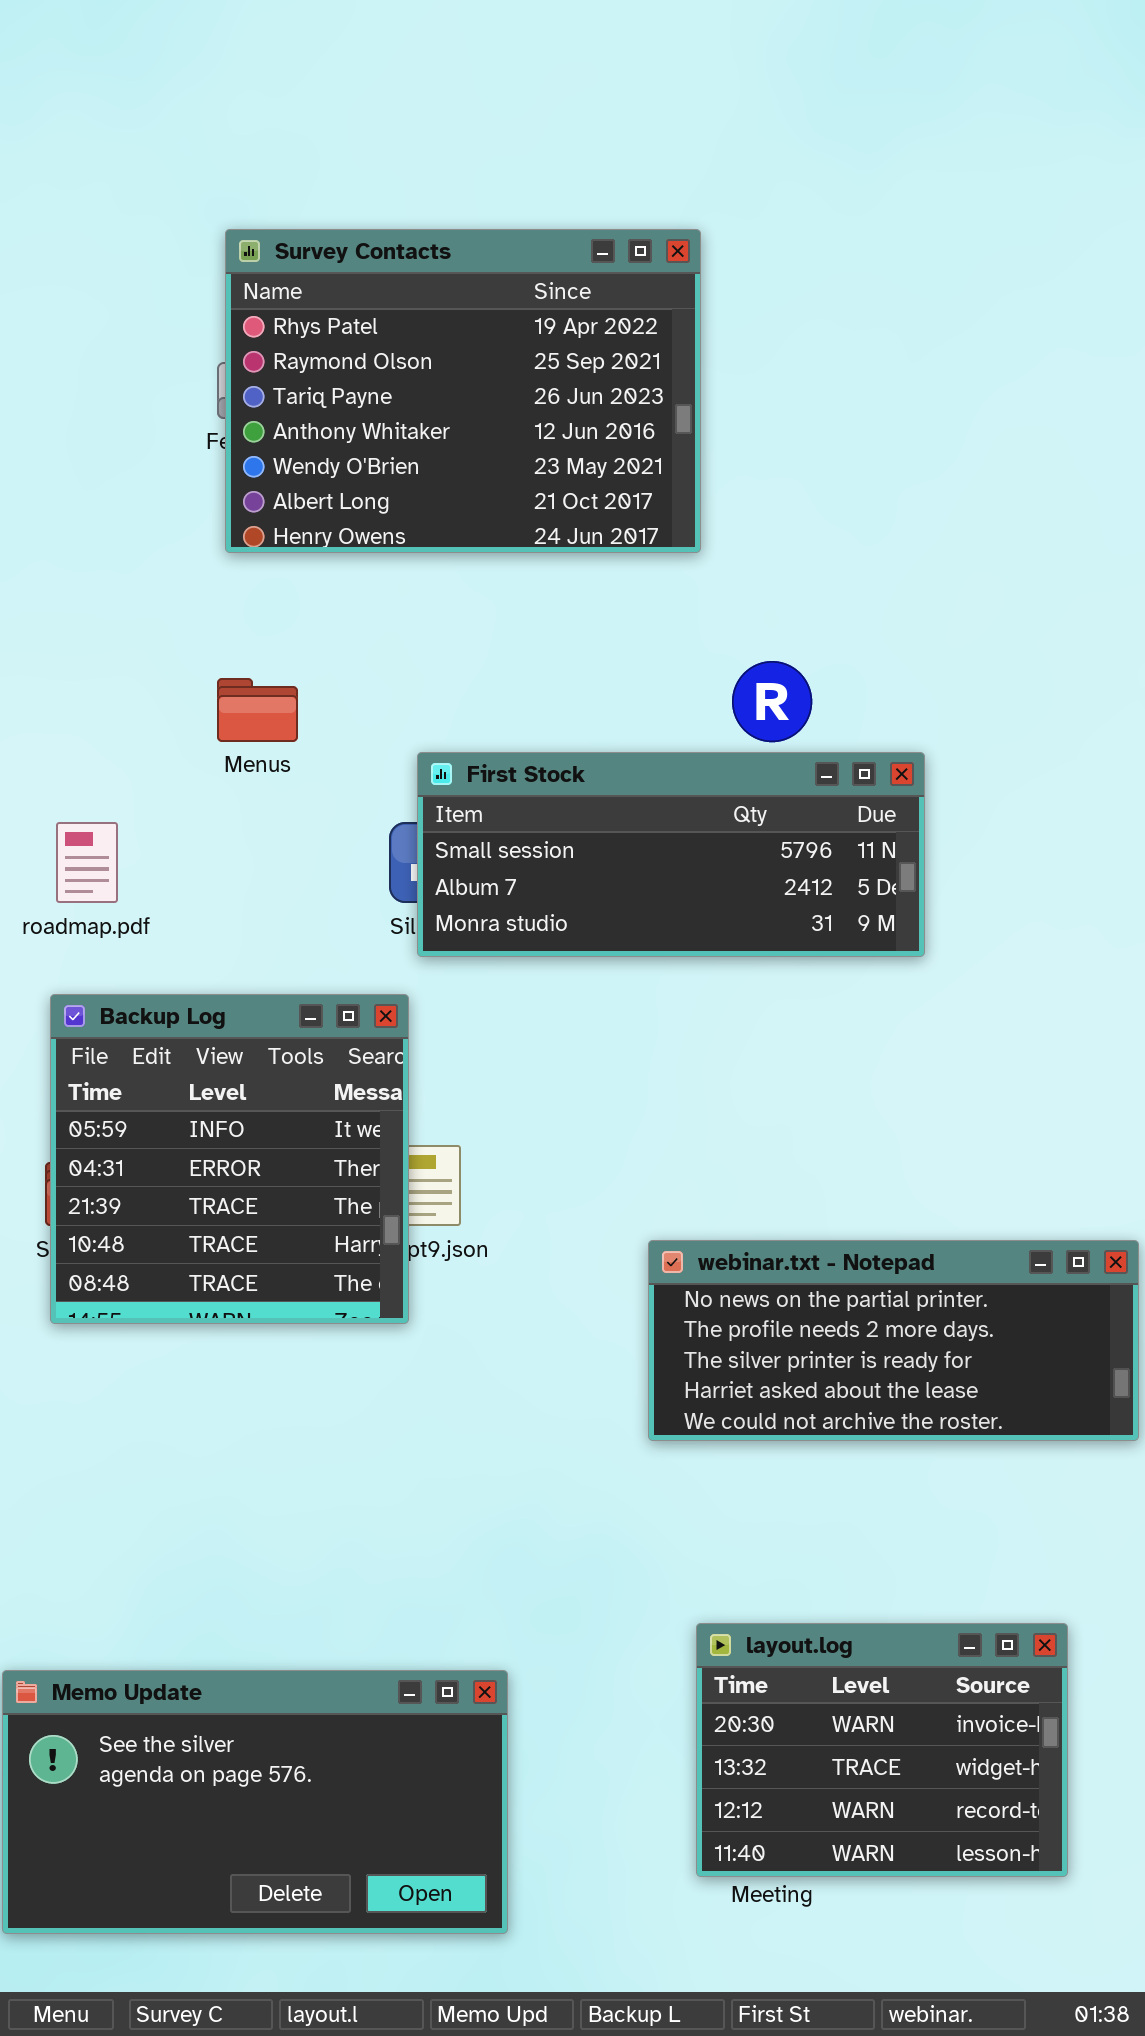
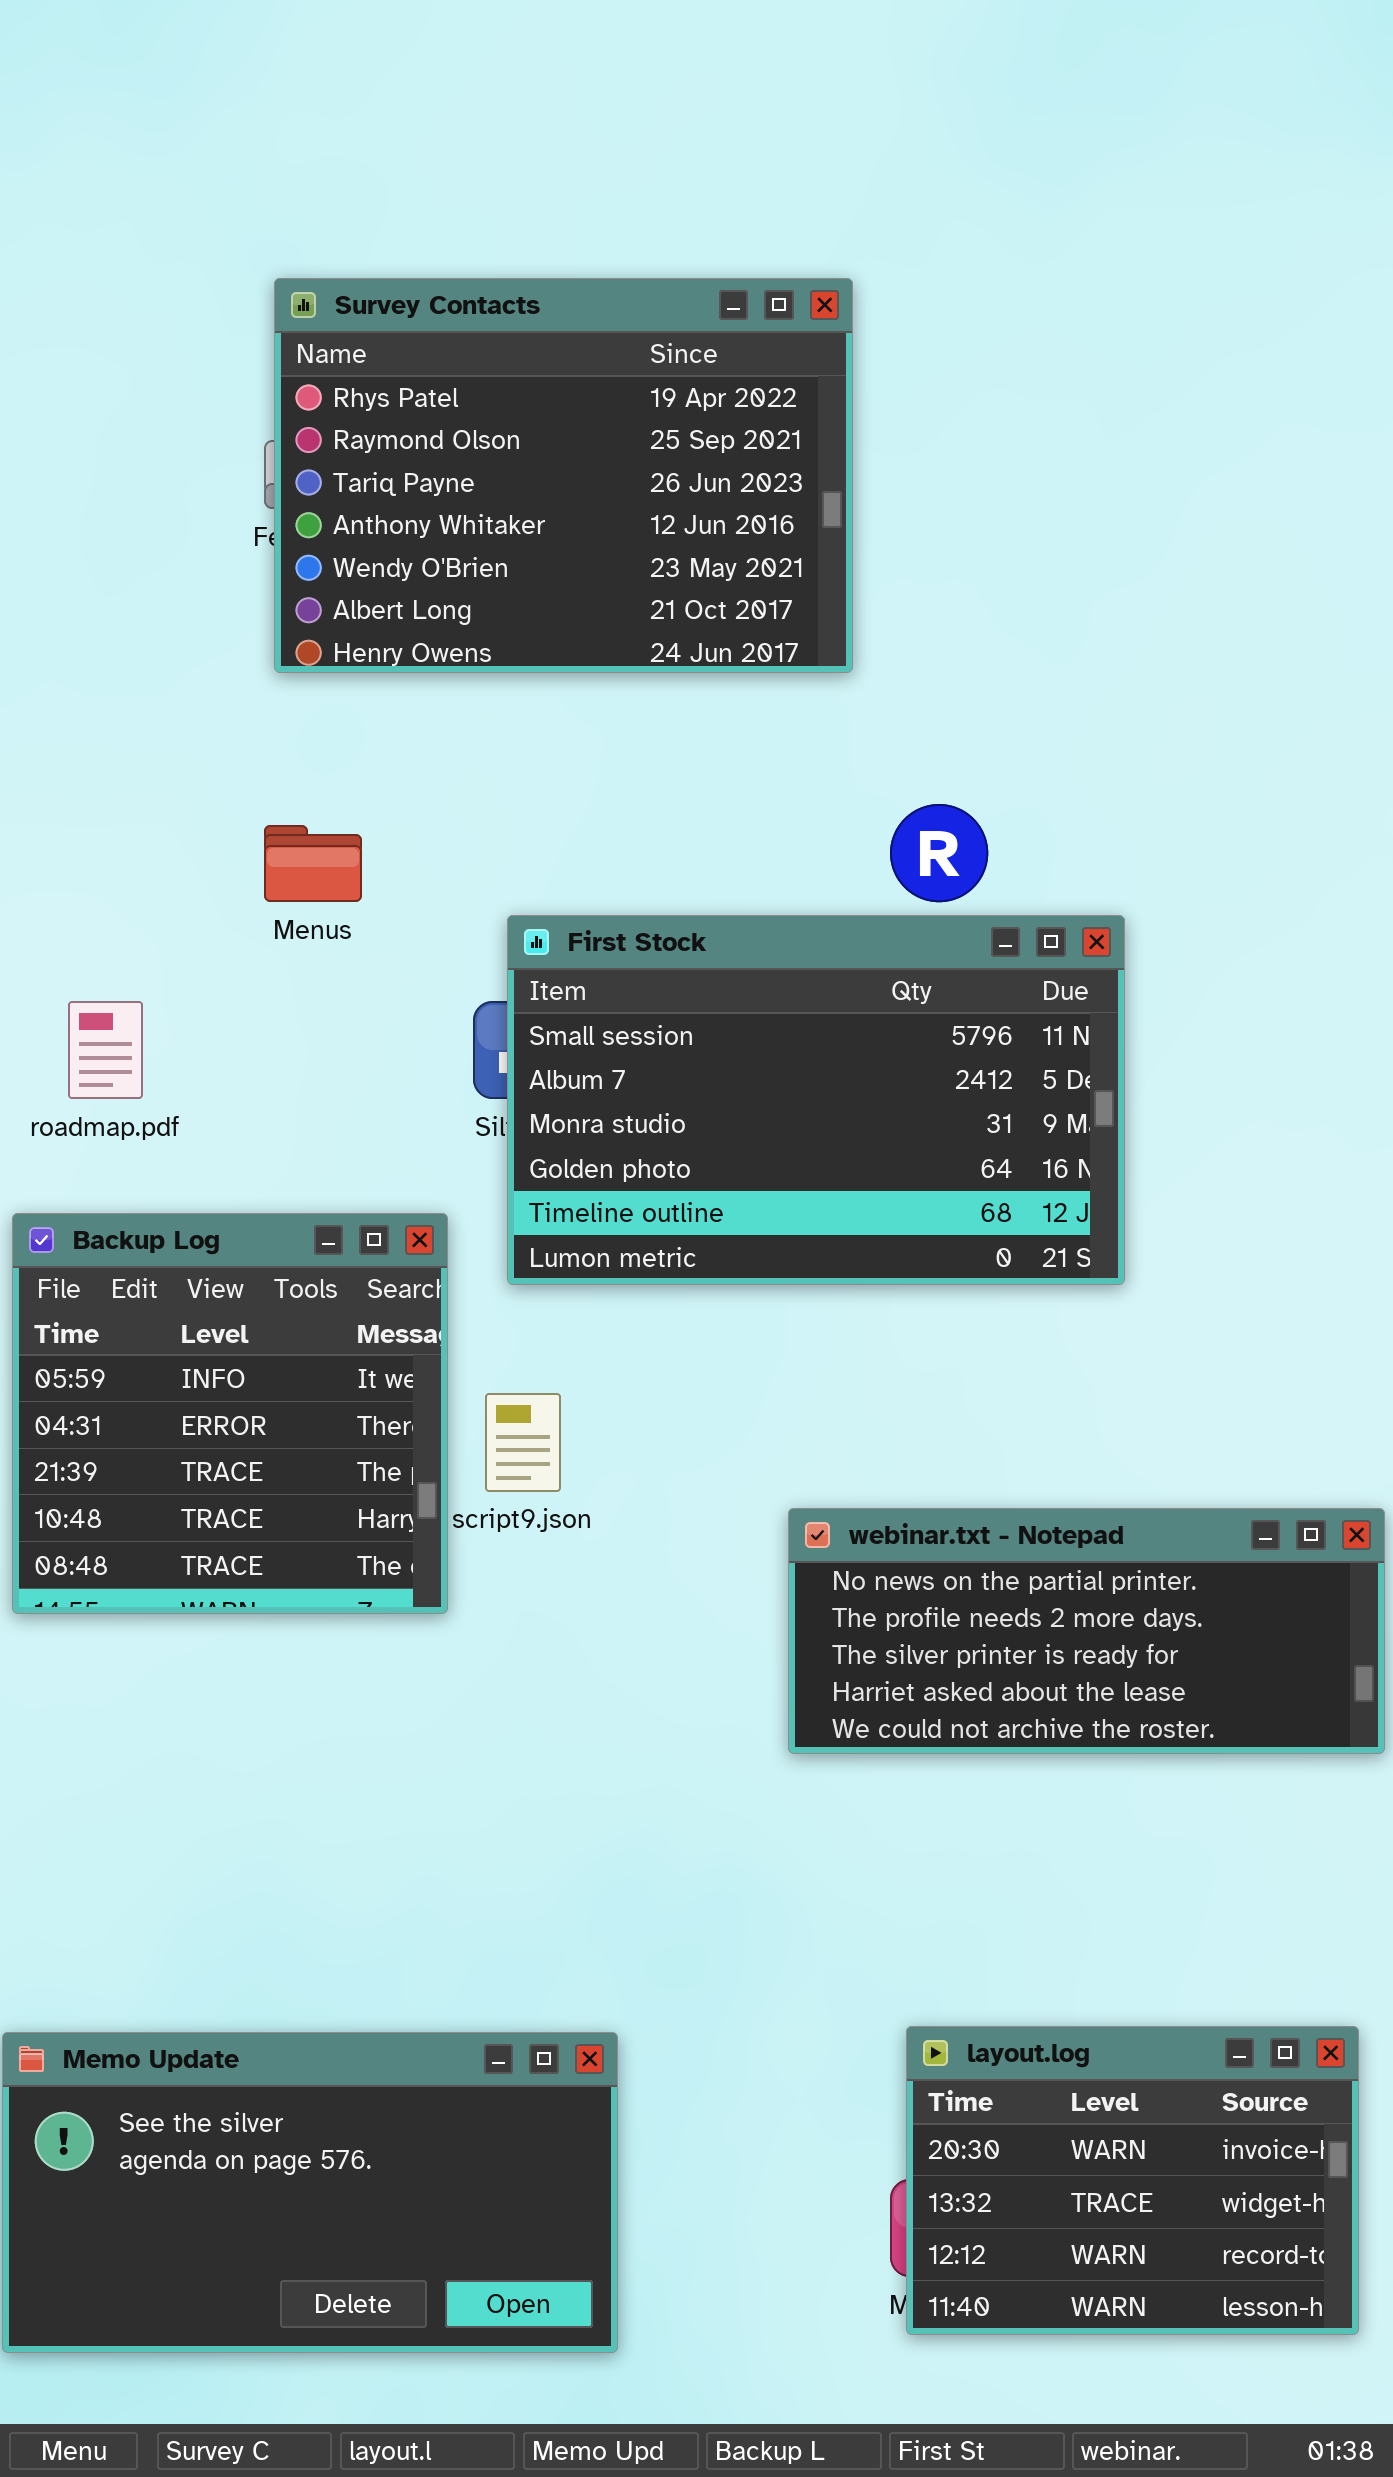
First Stock: [417,752,925,957] -> [507,915,1125,1285], resized
Backup Log: [50,994,409,1324] -> [12,1213,448,1614], moved
layout.log: [696,1623,1068,1877] -> [906,2026,1359,2335], moved

